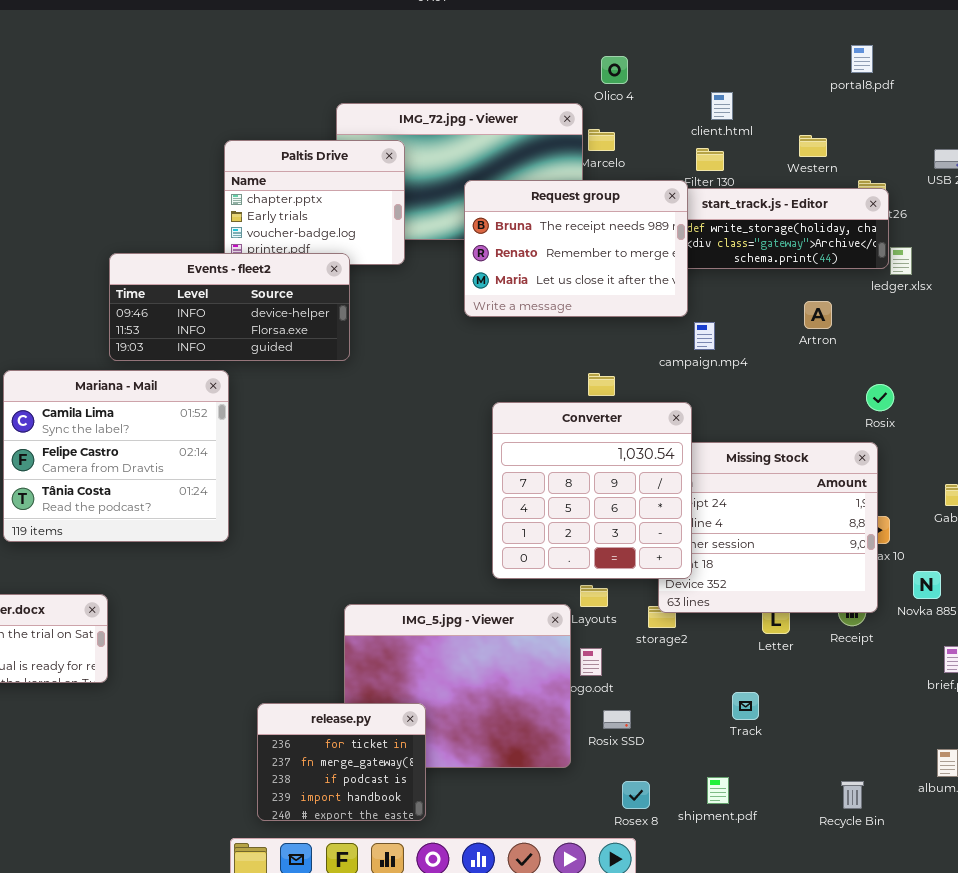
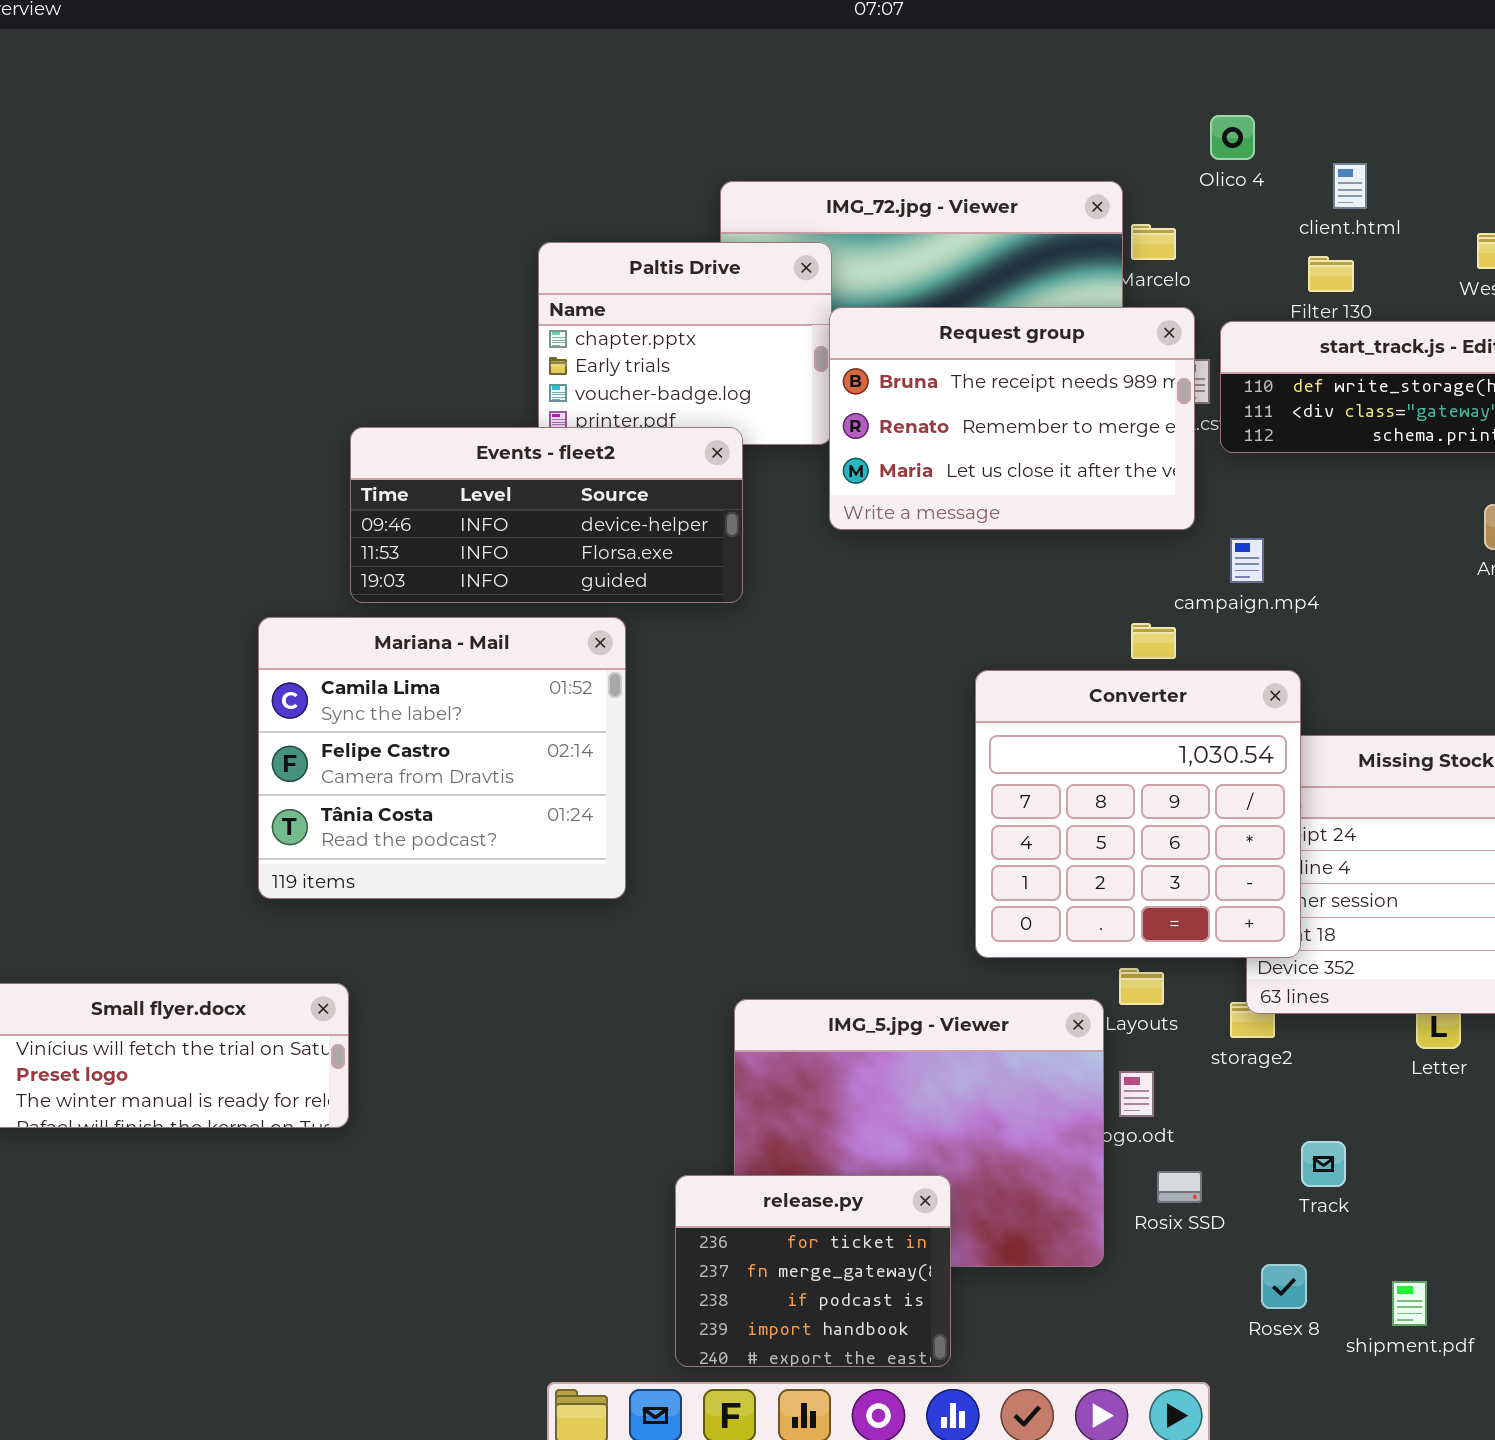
Olico 4: [601,56,628,84] -> [1210,115,1255,160], moved
Request group: [464,180,688,317] -> [829,307,1195,530], moved
campaign.mp4: [694,322,715,350] -> [1230,538,1264,583], moved
Mariana - Mail: [3,370,229,542] -> [258,617,626,899], moved
Track: [732,692,759,720] -> [1301,1141,1346,1187], moved
release.py: [257,703,426,821] -> [675,1175,951,1367], moved
shipment.pdf: [707,777,729,804] -> [1392,1281,1427,1326], moved
Rosex 8: [622,781,650,809] -> [1261,1264,1307,1309], moved

